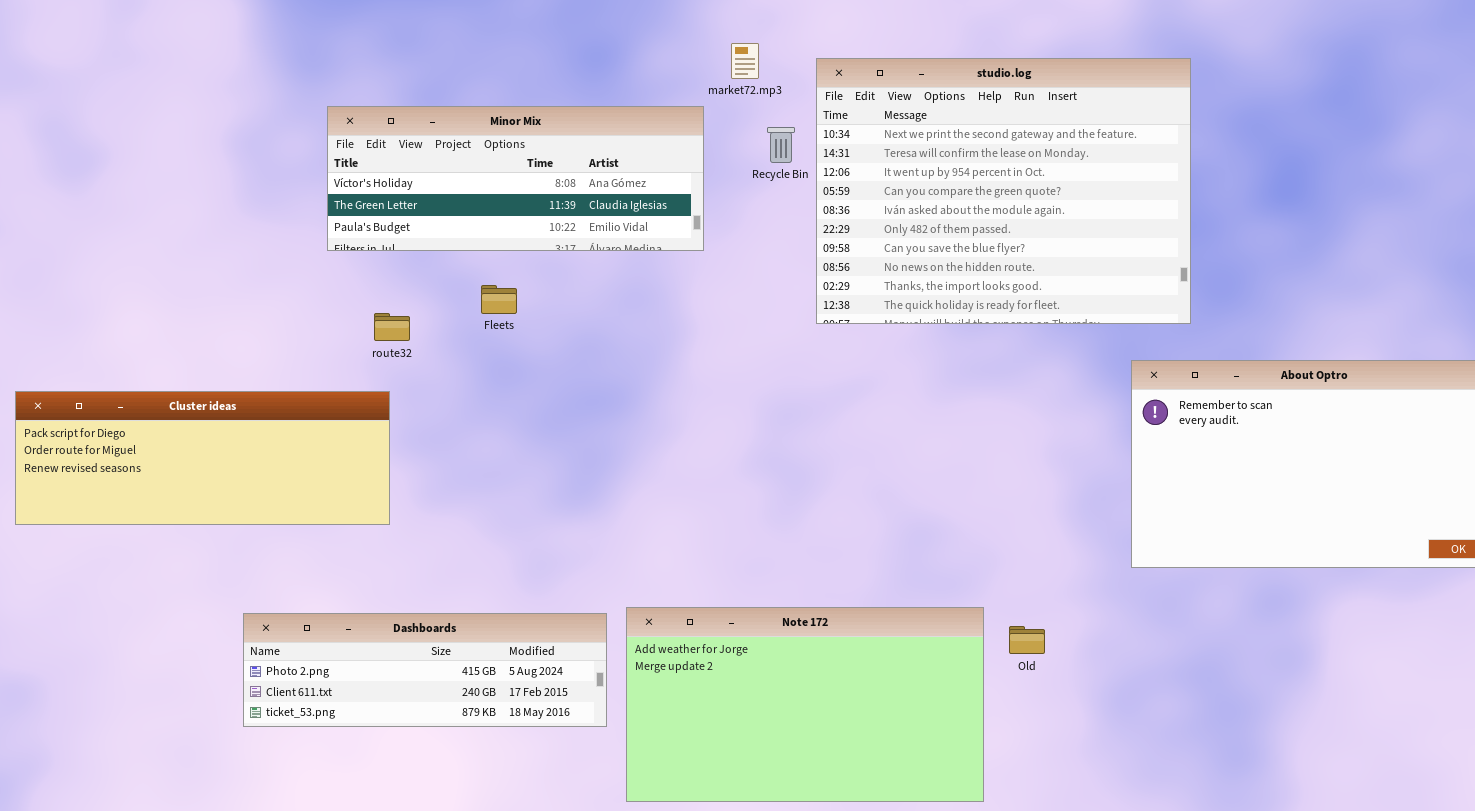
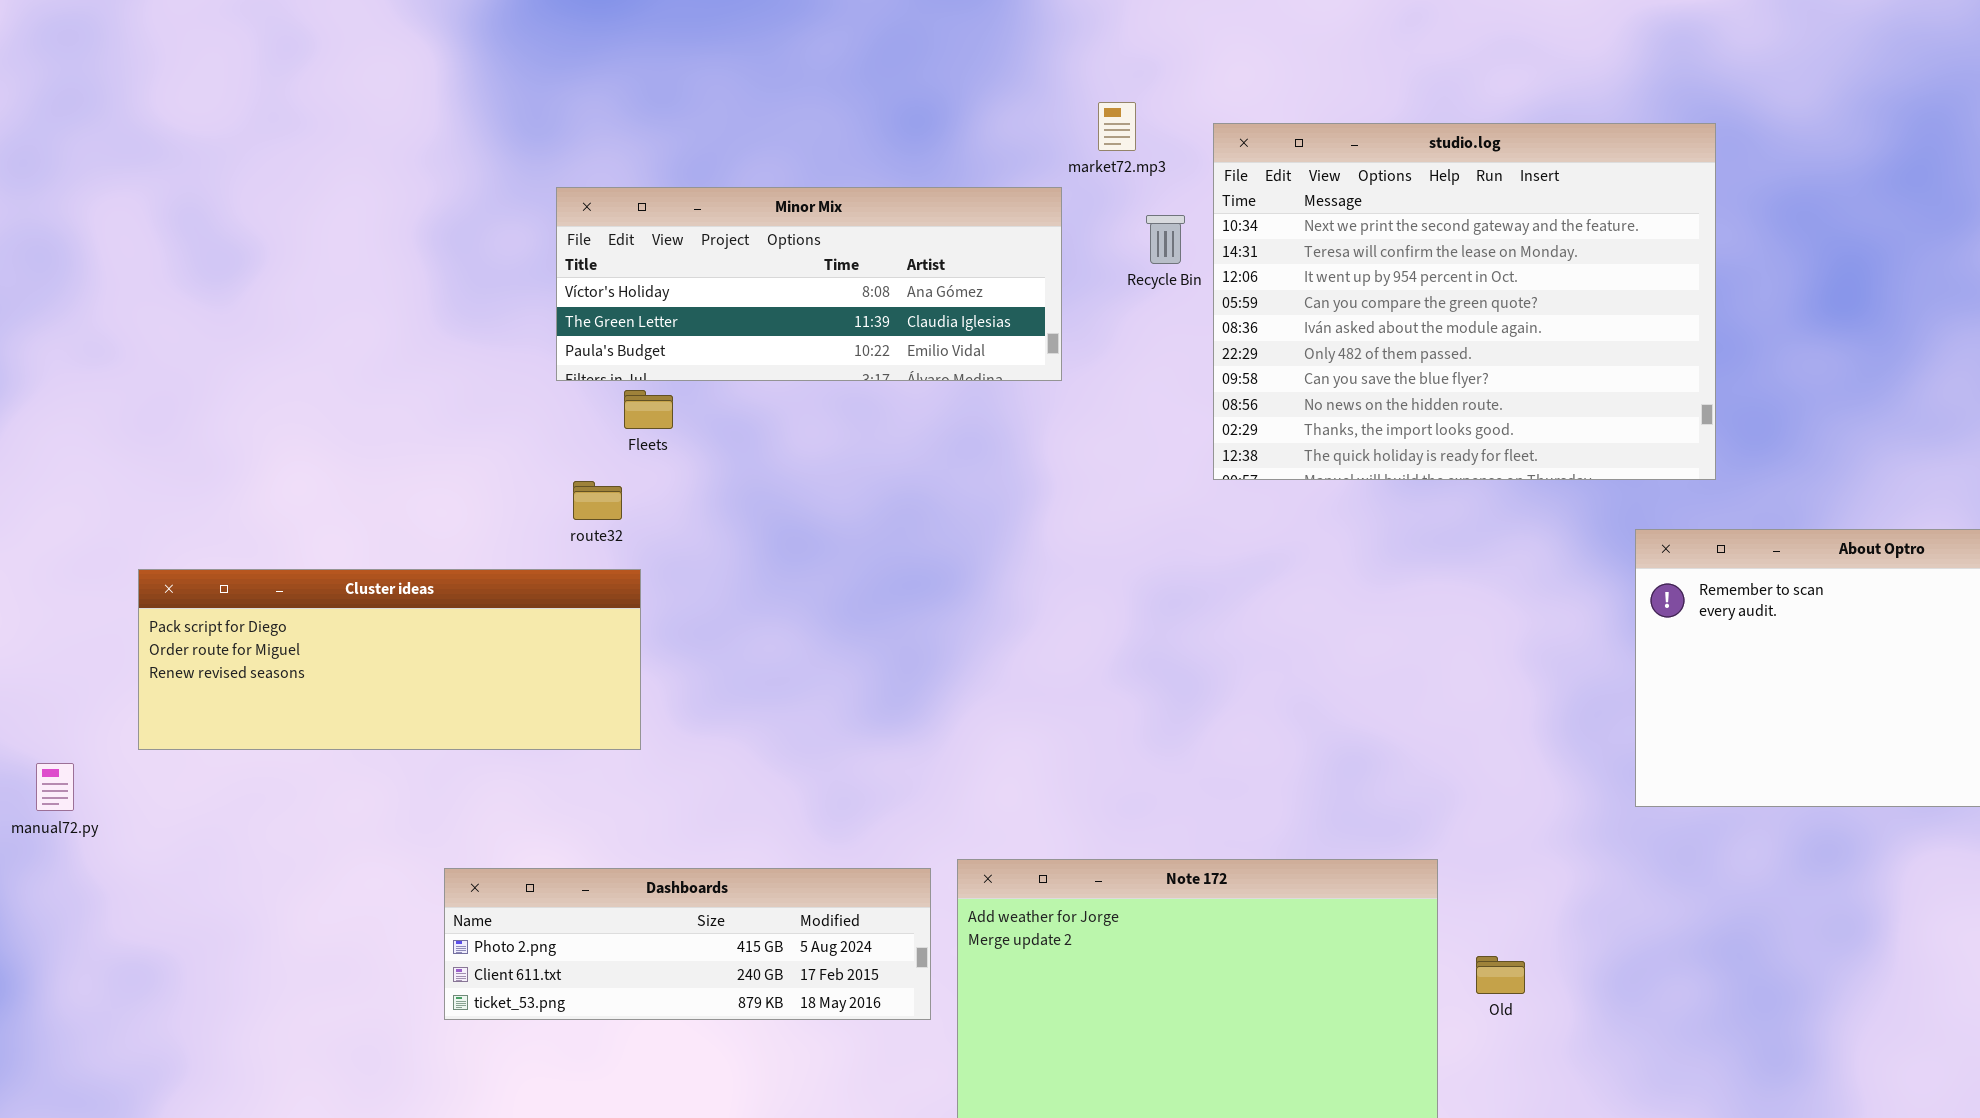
Fleets: [481,285,517,314] -> [624,390,673,429], moved
route32: [374,313,410,341] -> [573,481,622,520], moved
Old: [1009,626,1045,654] -> [1476,956,1525,994], moved

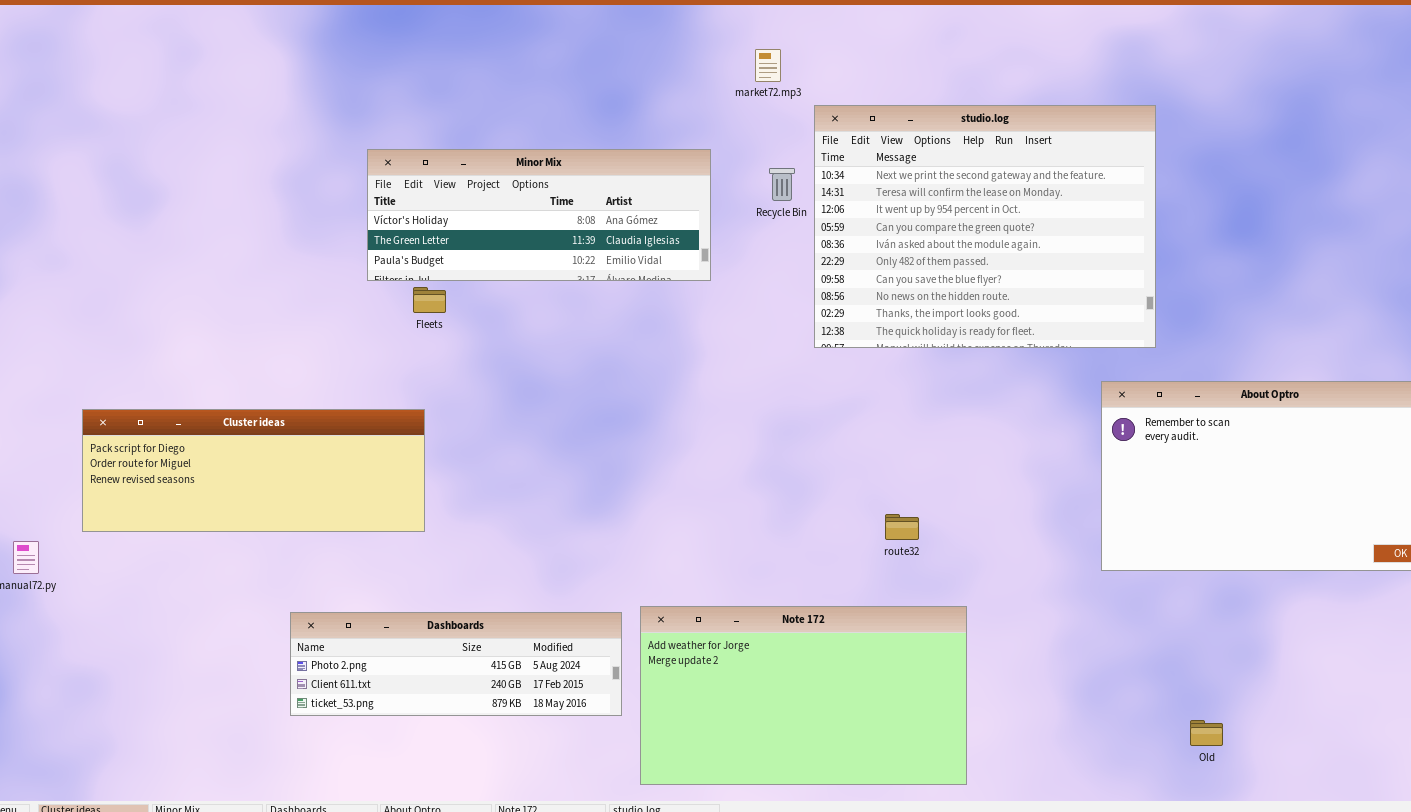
market72.mp3: [1098,102,1136,151] -> [755,49,781,82], moved
route32: [573,481,622,520] -> [885,514,919,540], moved
Old: [1476,956,1525,994] -> [1190,720,1223,746], moved

